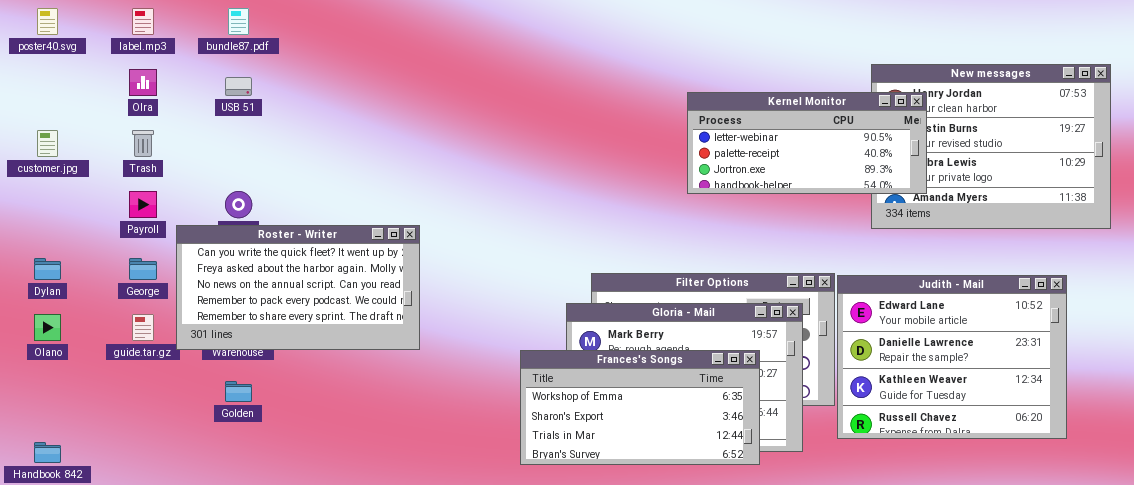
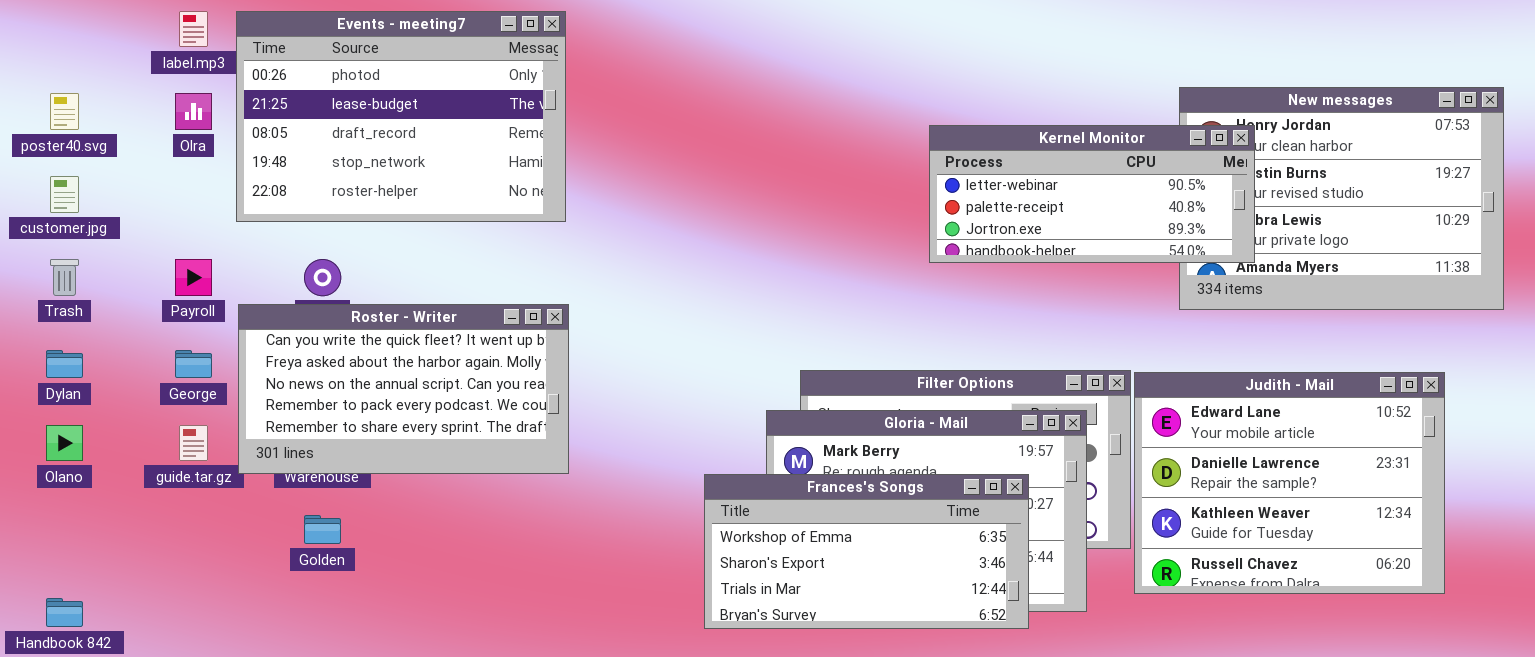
poster40.svg: [37,8,58,35] -> [50,93,79,130], moved
Events - meeting7: none -> [236,11,566,222], opened
Trash: [132,130,154,157] -> [50,259,79,296], moved

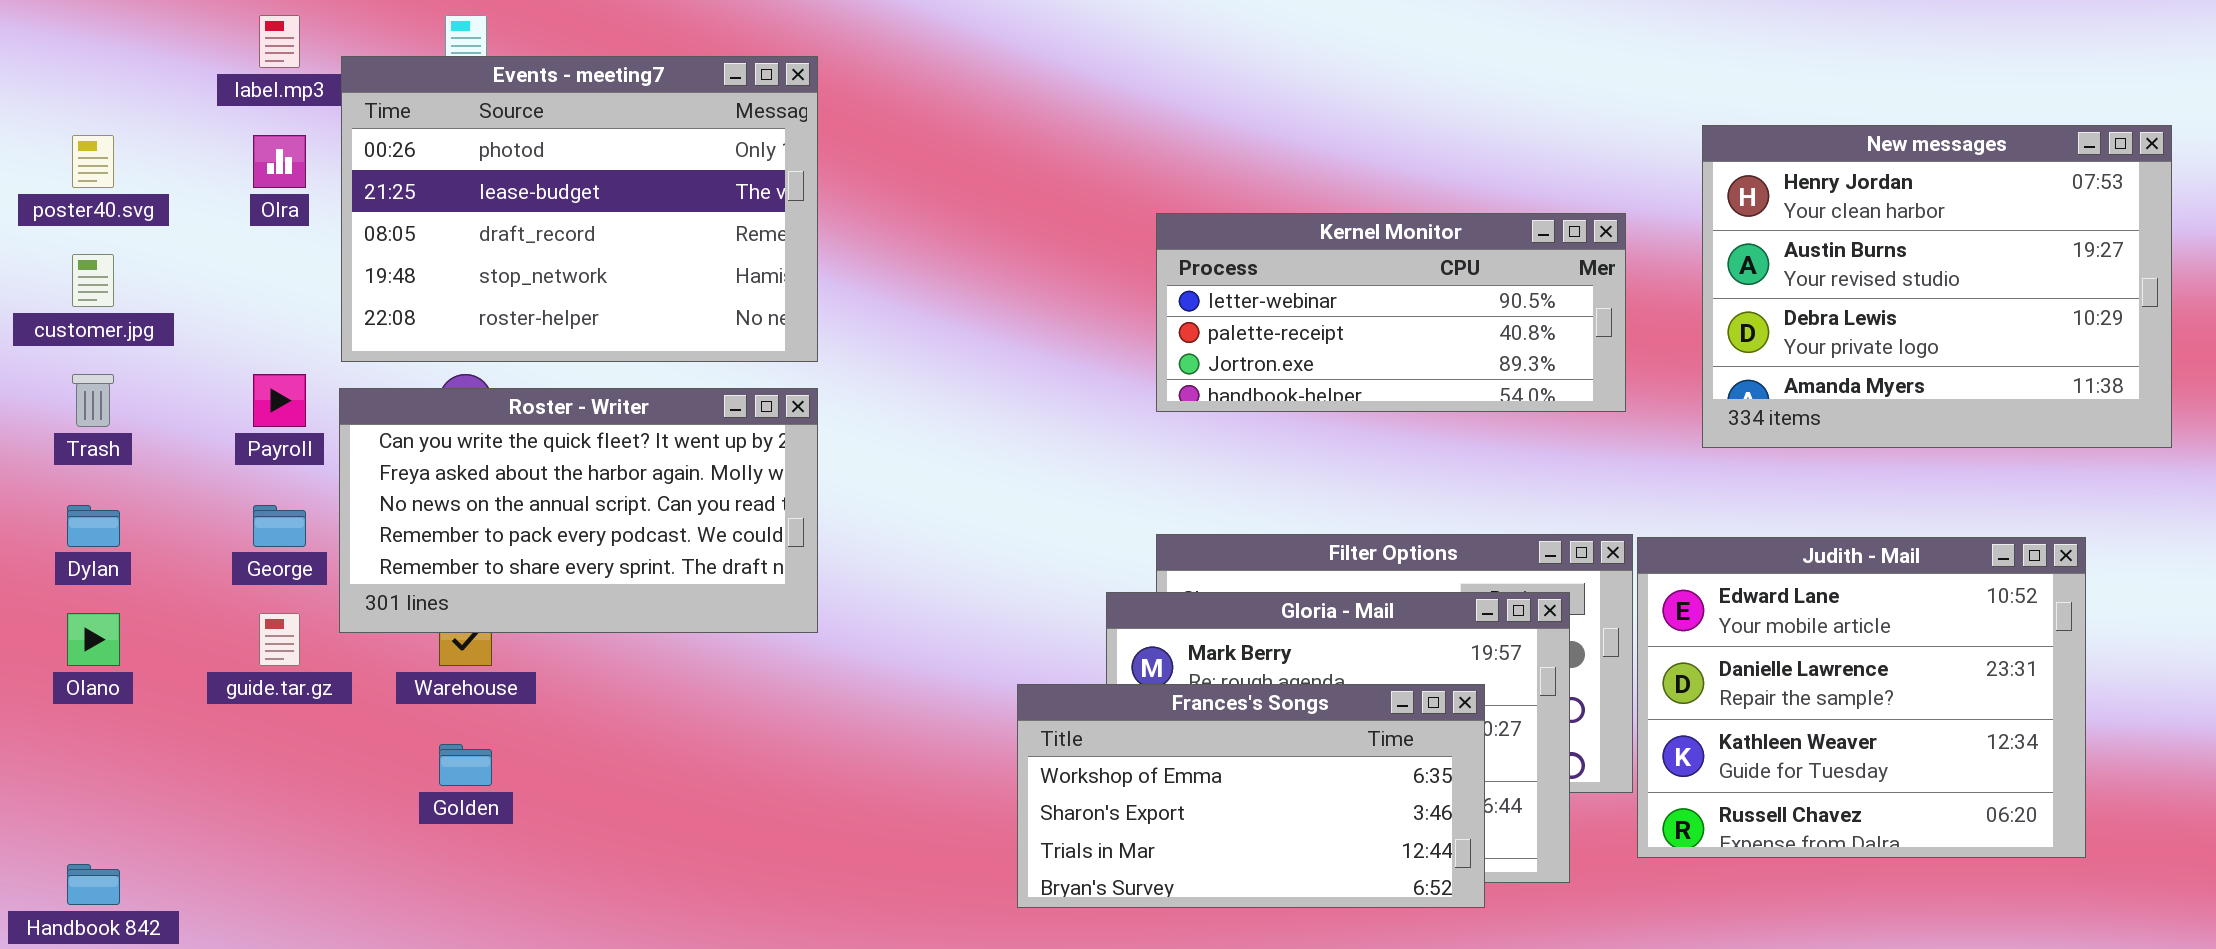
Events - meeting7: [236,11,566,222] -> [341,56,818,362], moved
Kernel Monitor: [929,125,1255,263] -> [1156,213,1626,412], moved
Roster - Writer: [238,304,569,474] -> [339,388,818,633], moved

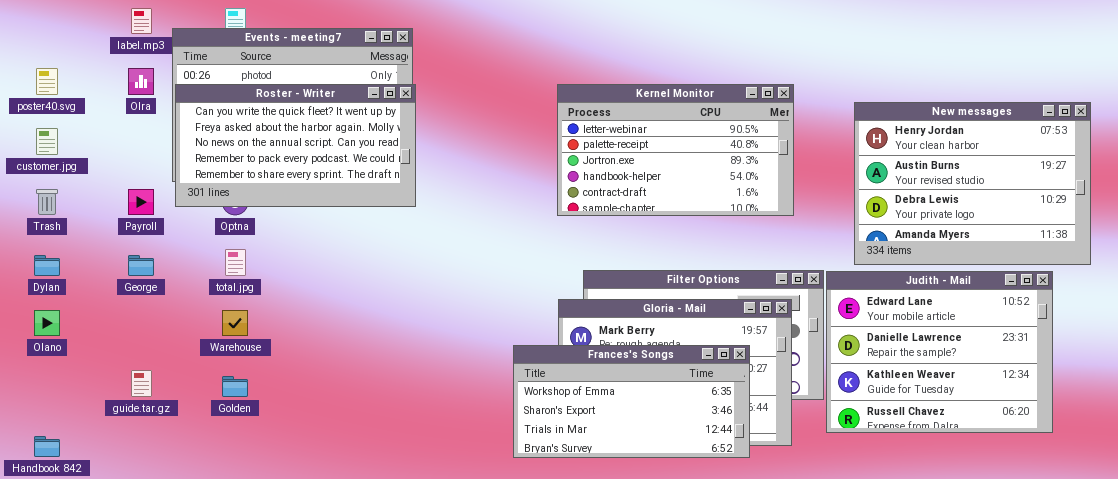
New messages: [1702,125,2172,448] -> [854,102,1091,265], moved
Kernel Monitor: [1156,213,1626,412] -> [557,84,794,216], moved, resized
Roster - Writer: [339,388,818,633] -> [175,84,416,207], moved
guide.tar.gz: [259,613,300,666] -> [131,370,152,397], moved

